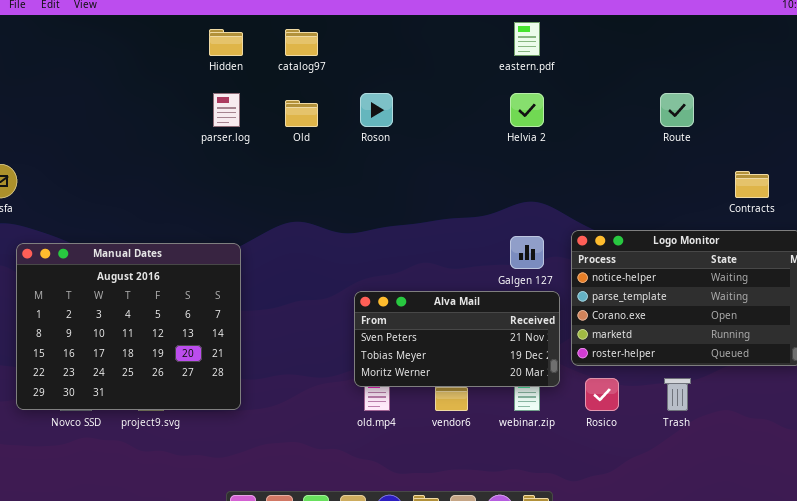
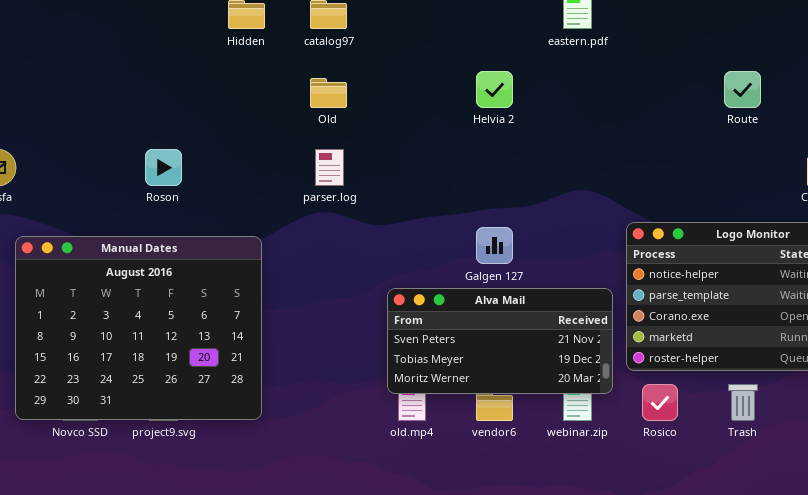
parser.log: [213,93,240,127] -> [315,149,344,186], moved
Roson: [360,93,393,127] -> [145,149,182,186], moved
Helvia 2: [510,93,544,127] -> [476,71,513,108], moved
Galgen 127: [510,236,544,269] -> [476,227,513,264], moved

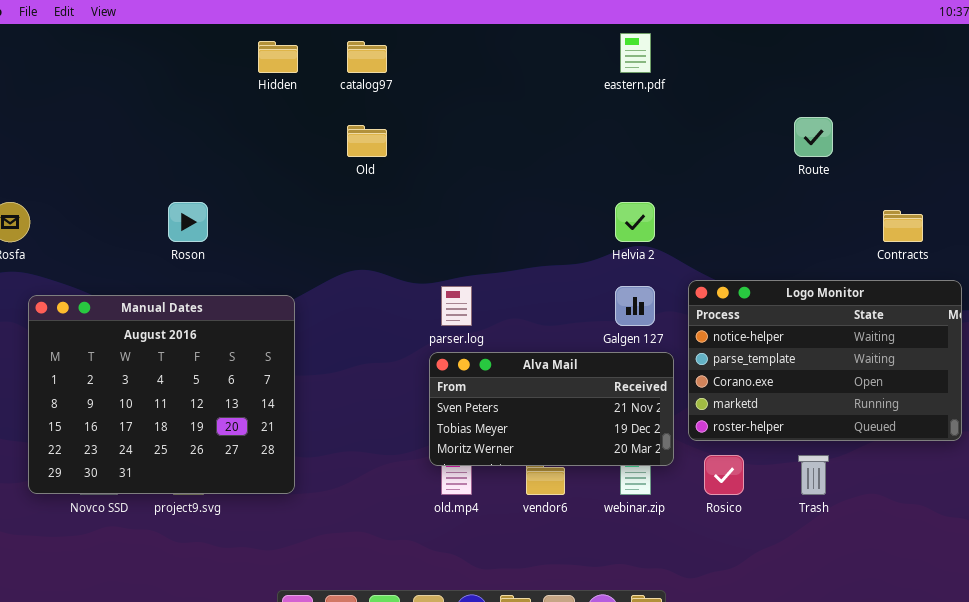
Helvia 2: [476,71,513,108] -> [615,202,655,242], moved
parser.log: [315,149,344,186] -> [441,286,472,326], moved
Galgen 127: [476,227,513,264] -> [615,286,655,326], moved

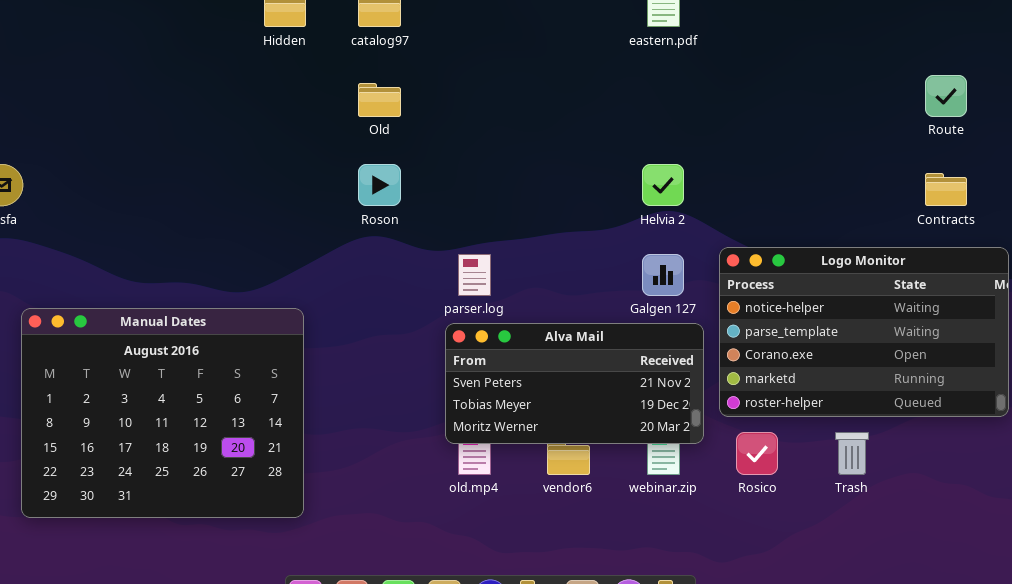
Route: [794,117,833,157] -> [925,75,967,117], moved
Roson: [168,202,208,242] -> [358,164,401,206], moved
Manual Dates: [28,295,295,494] -> [21,308,304,518], moved

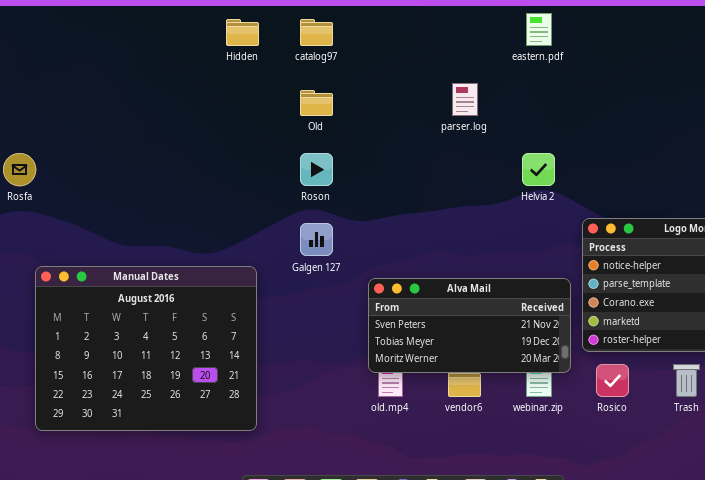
parser.log: [458,254,491,296] -> [452,83,478,116], moved
Galgen 127: [642,254,684,296] -> [300,223,333,256], moved

